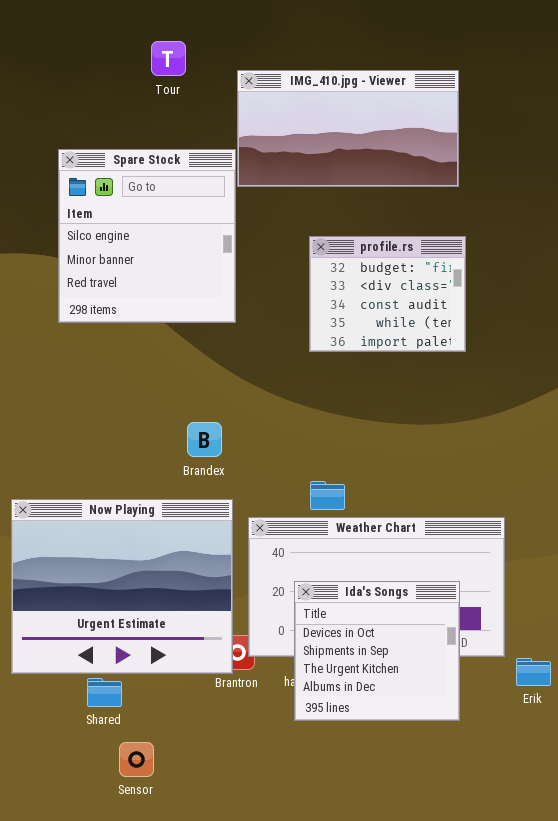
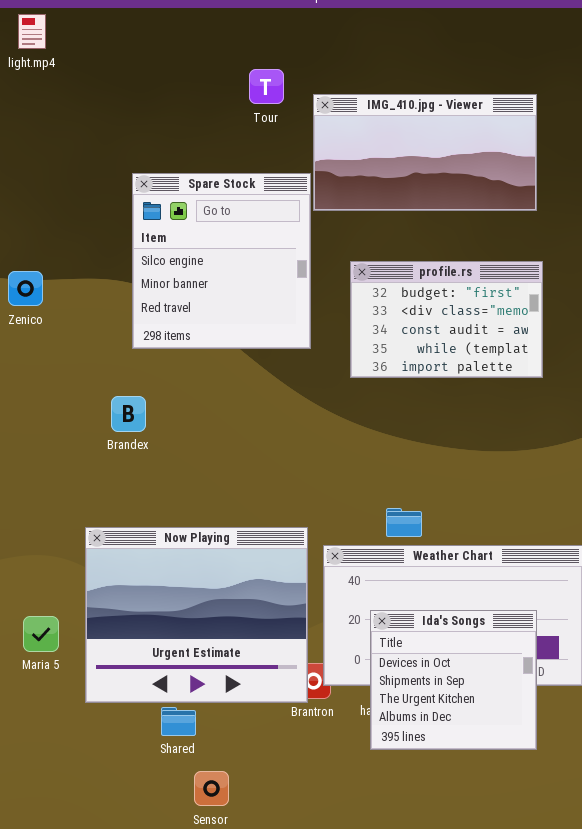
Tour: [151,41,186,76] -> [249,69,284,104], moved
profile.rs: [309,236,466,352] -> [350,261,543,378], resized
Brandex: [187,422,222,457] -> [111,396,146,432], moved

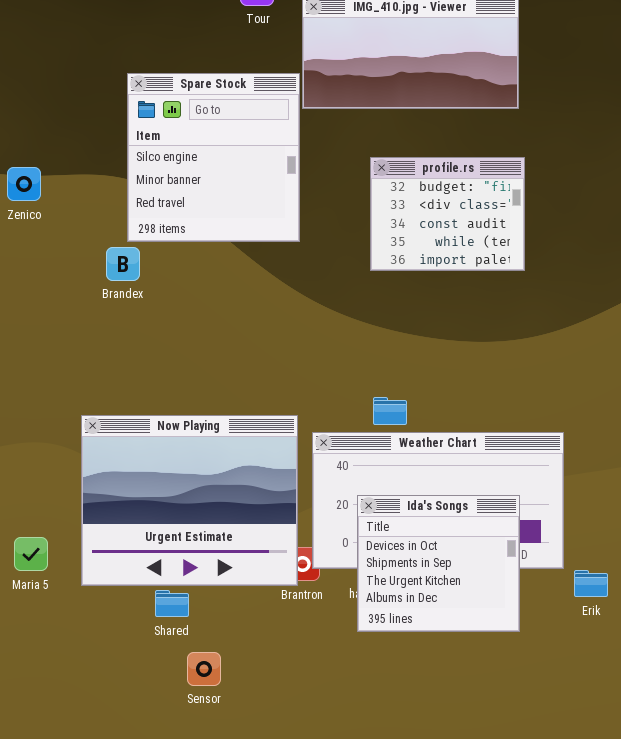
profile.rs: [350,261,543,378] -> [370,157,525,271], resized
Brandex: [111,396,146,432] -> [106,247,140,281], moved
Maria 5: [23,616,59,652] -> [14,537,48,571], moved

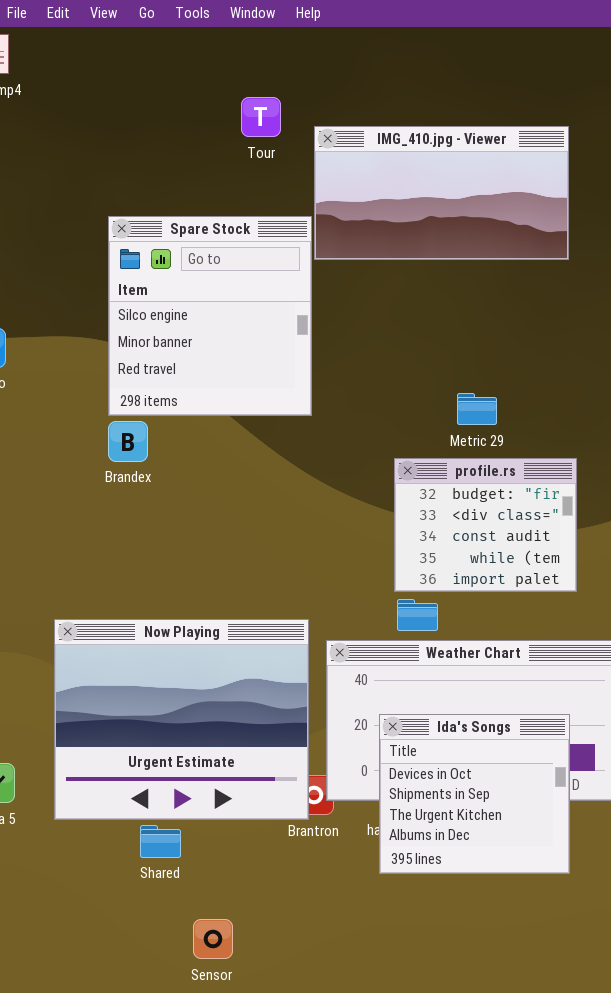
profile.rs: [370,157,525,271] -> [394,458,577,592], moved
Brandex: [106,247,140,281] -> [108,421,148,462], moved
Sensor: [187,652,221,686] -> [193,919,233,959], moved

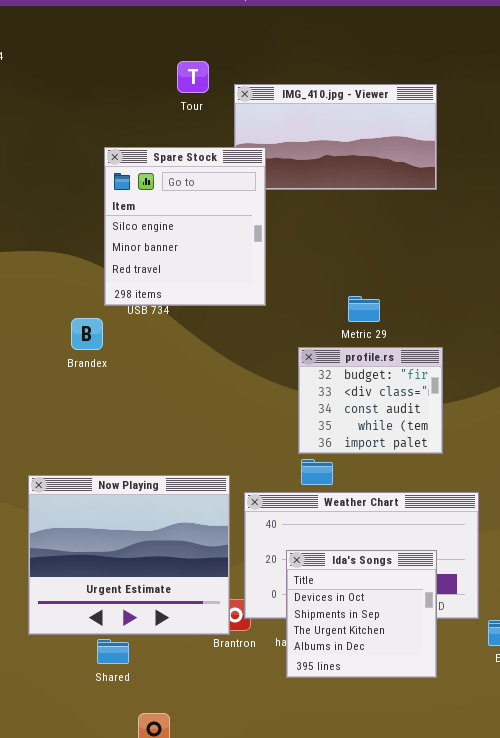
Spare Stock: [108,216,312,416] -> [104,147,266,306], moved

